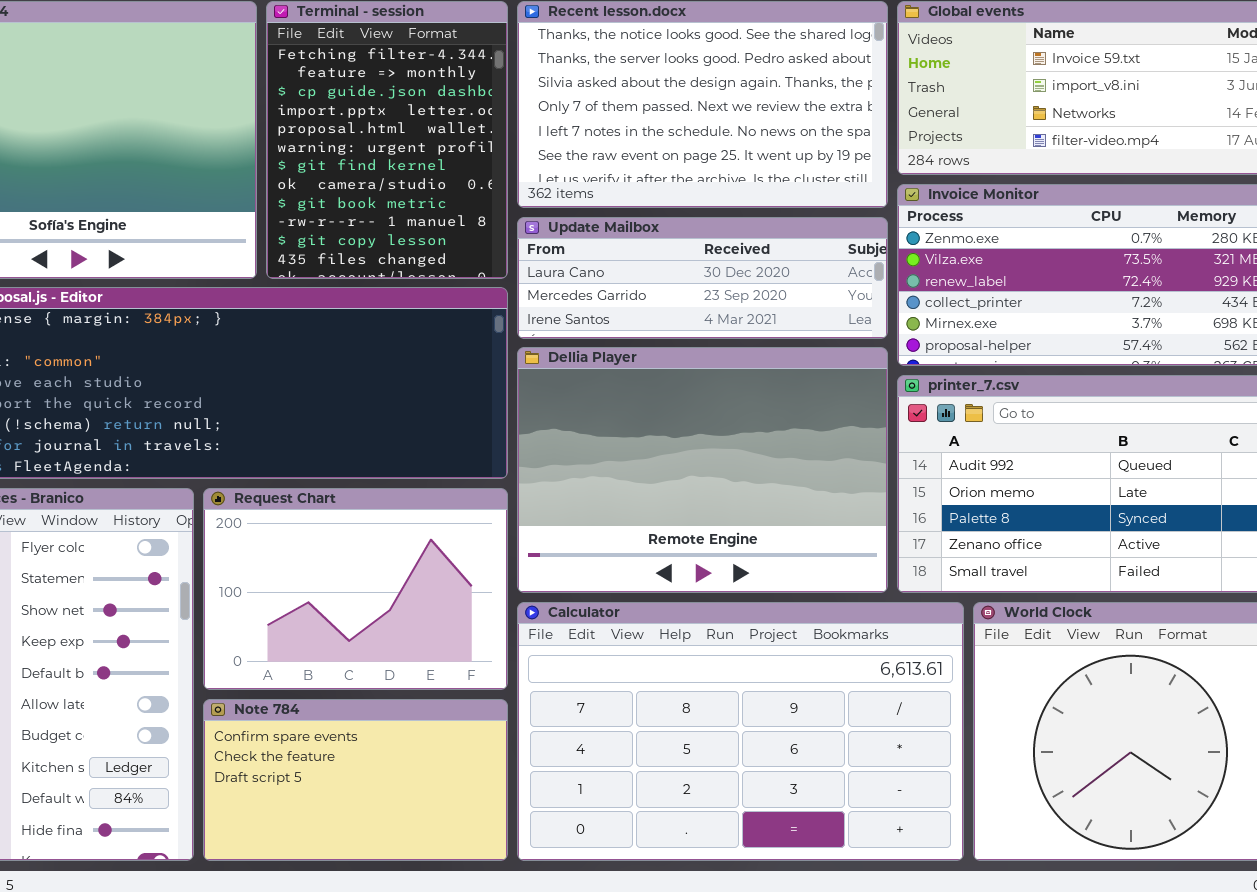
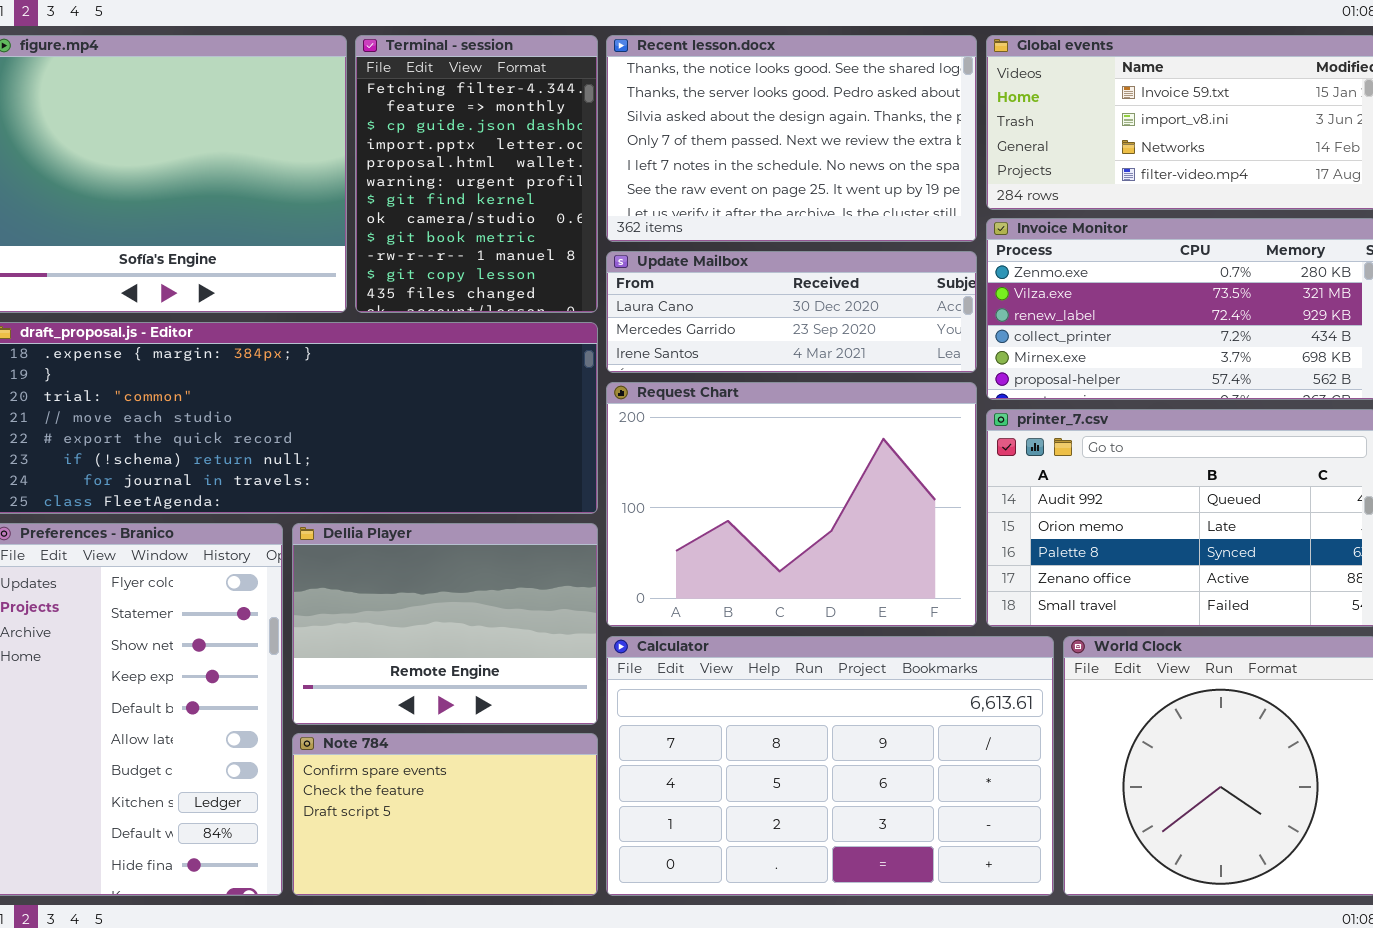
Dellia Player: [517,347,888,593] -> [292,523,598,725], moved, resized
Request Chart: [203,488,508,690] -> [606,382,977,627], moved, resized

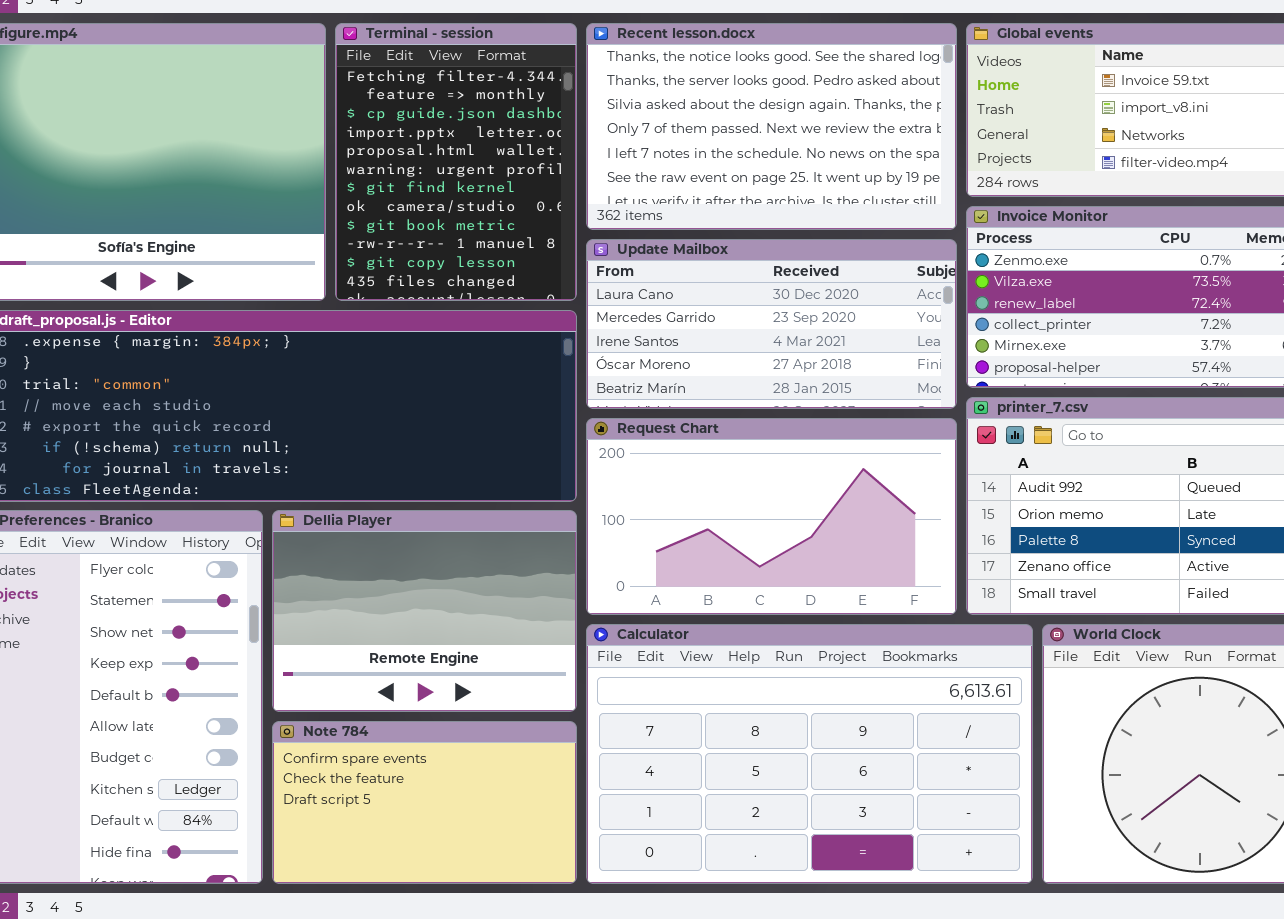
Update Mailbox: [606,251,977,373] -> [586,239,957,409], resized
Request Chart: [606,382,977,627] -> [586,418,957,615], resized

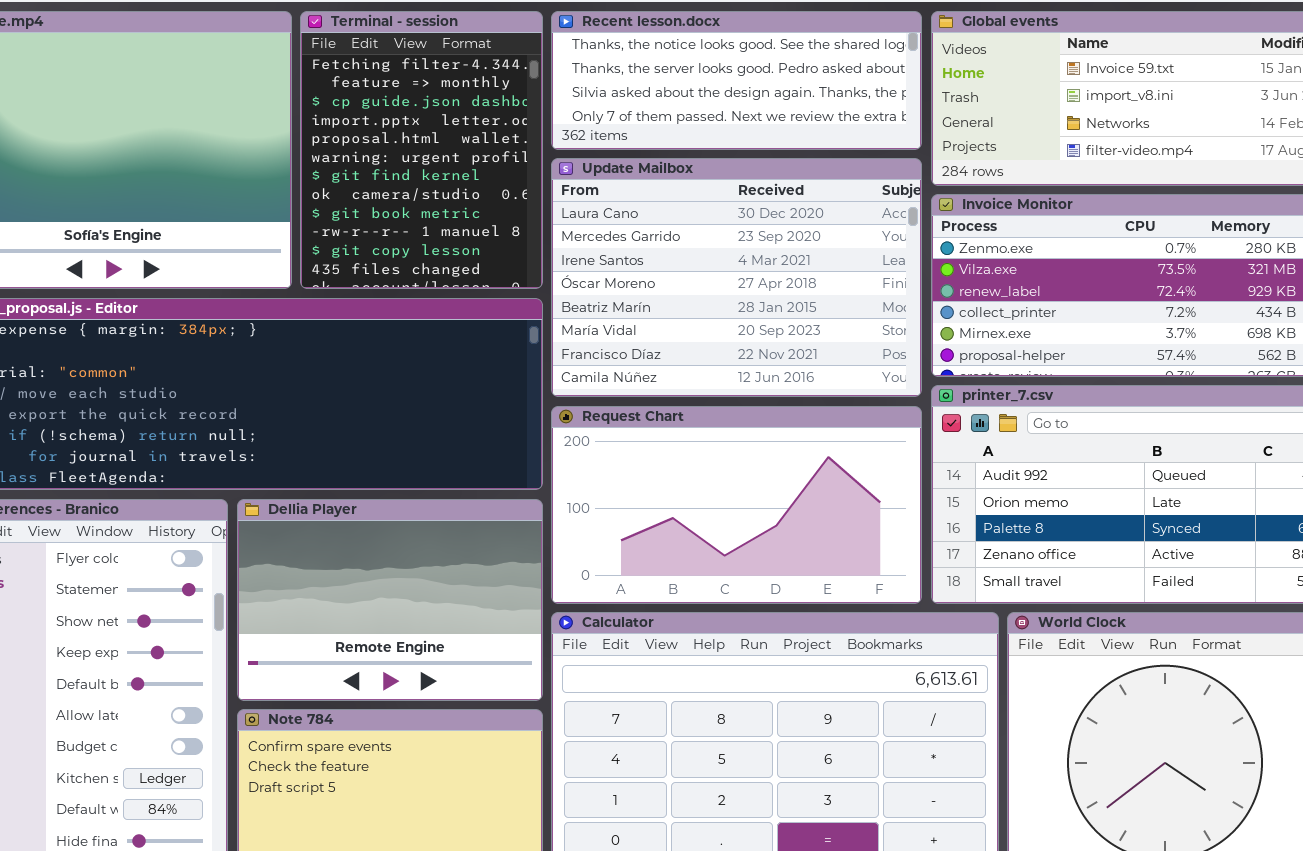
Recent lesson.docx: [586,23,957,230] -> [551,11,922,150], resized
Update Mailbox: [586,239,957,409] -> [551,158,922,397], resized

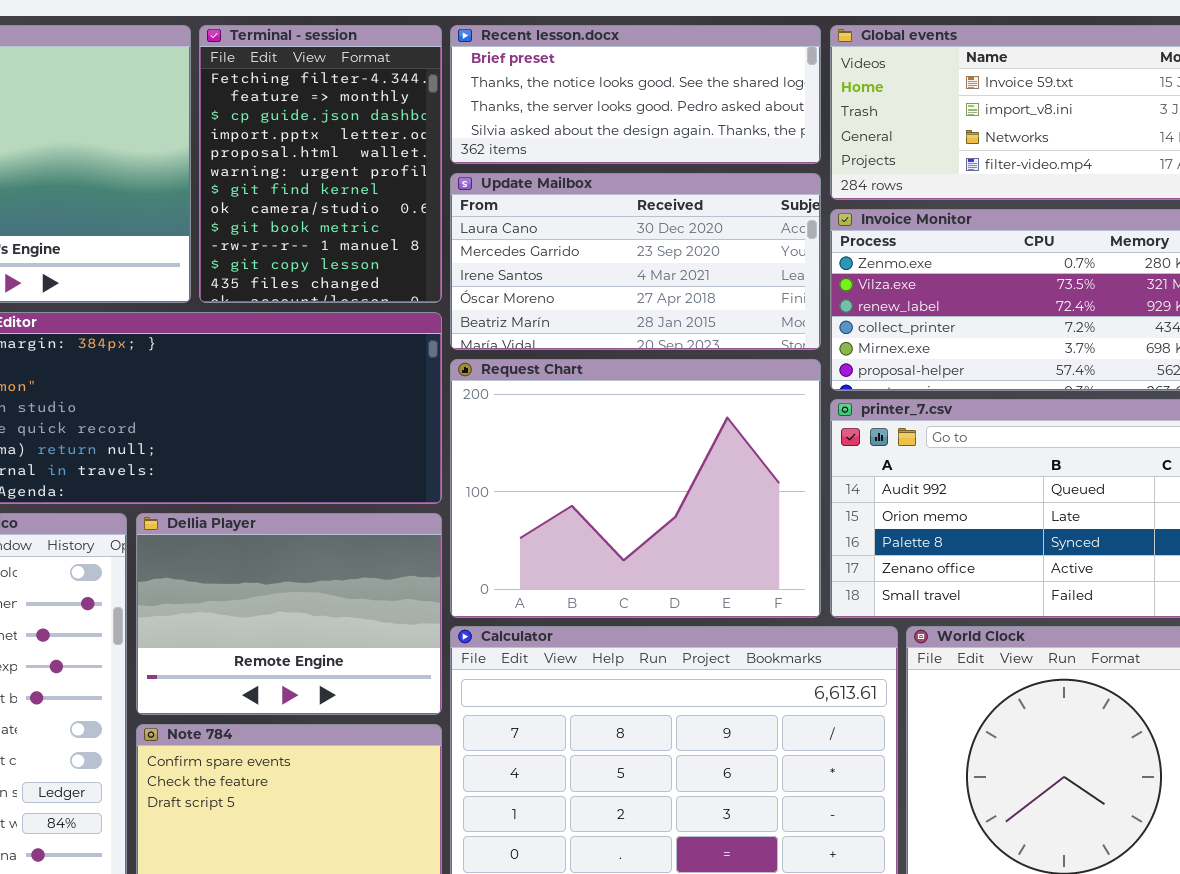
Recent lesson.docx: [551,11,922,150] -> [450,25,821,164], scrolled up 1 row
Update Mailbox: [551,158,922,397] -> [450,173,821,350], resized
Request Chart: [551,406,922,604] -> [450,359,821,618], resized

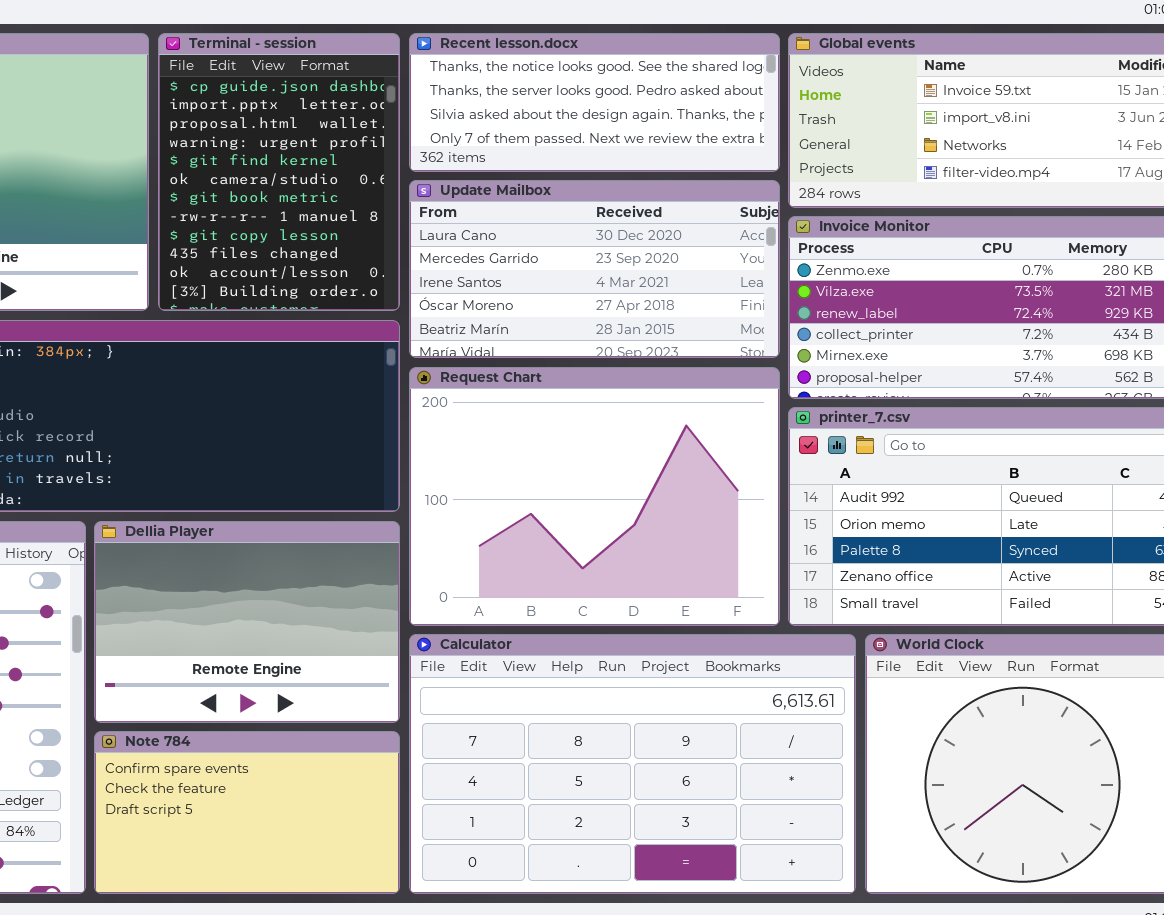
Terminal - session: [199,25,442,303] -> [158,33,400,311], scrolled down 2 rows
Recent lesson.docx: [450,25,821,164] -> [409,33,780,172], scrolled down 1 row

